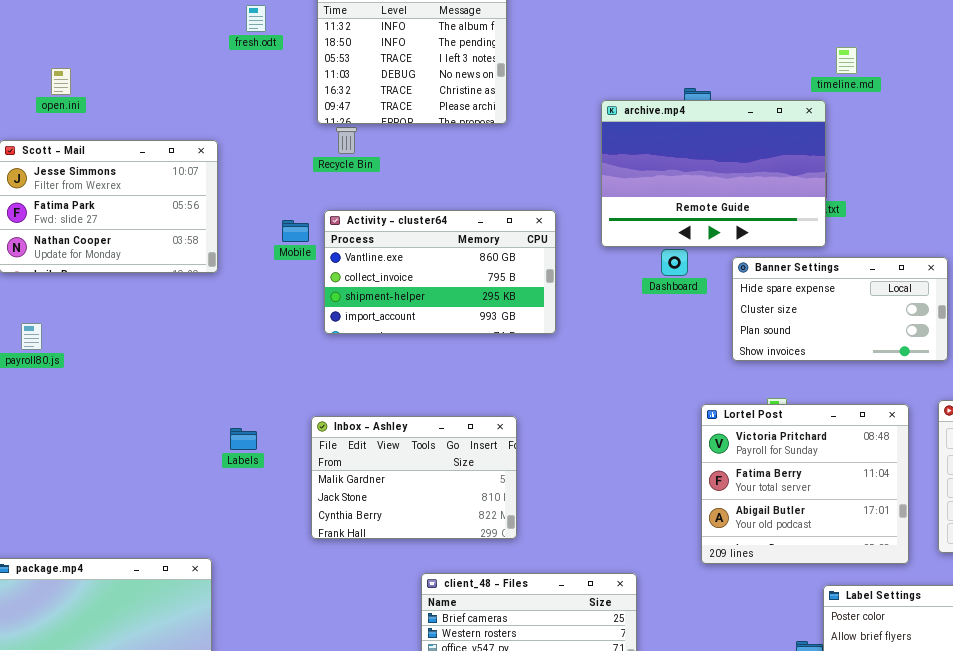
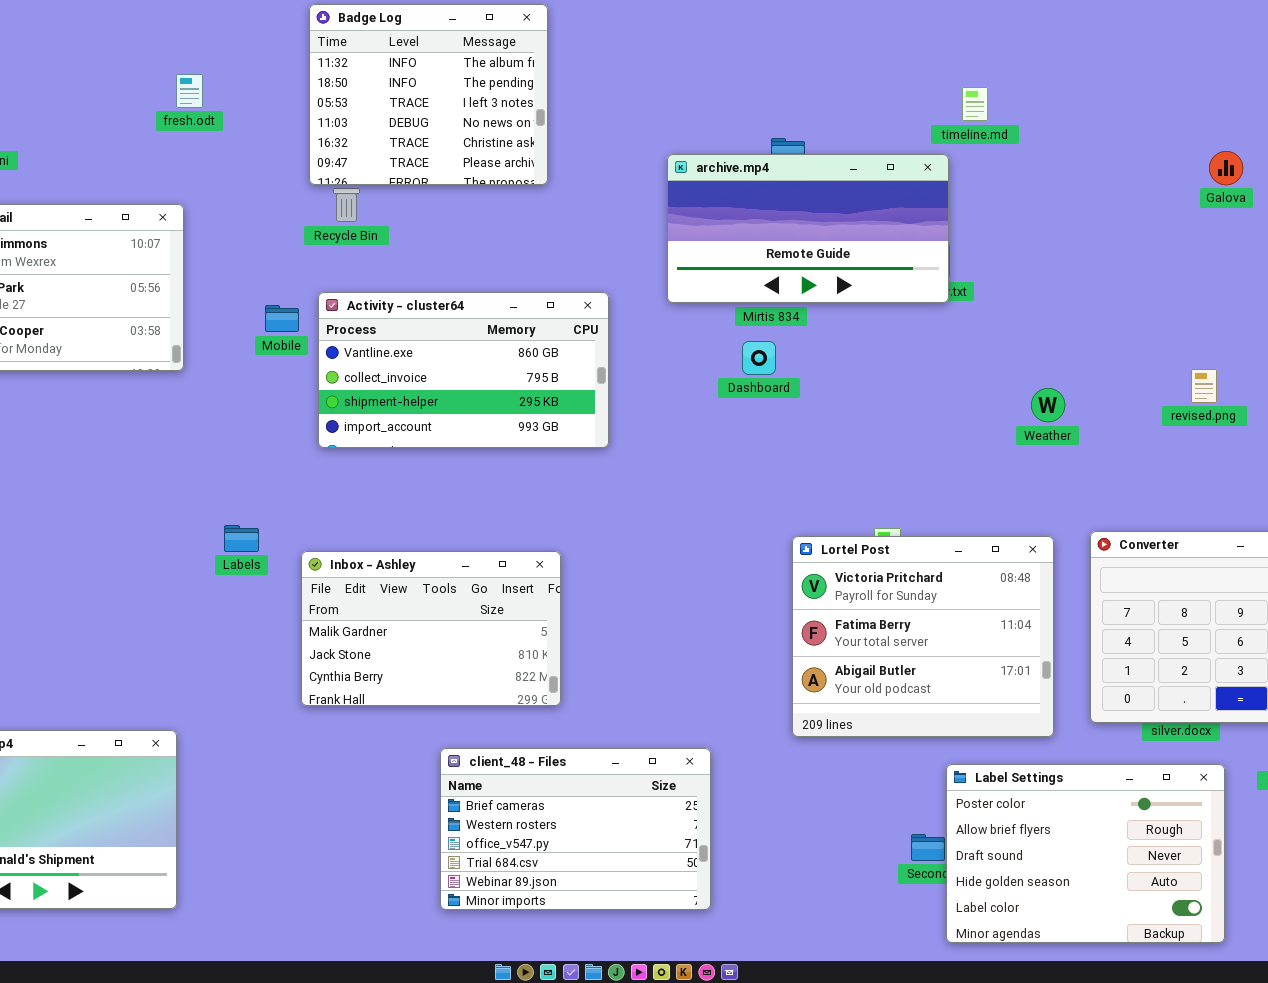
fresh.odt: [246,5,266,32] -> [176,74,203,108], moved
archive.mp4: [601,100,826,247] -> [667,154,949,303], resized
Banner Settings: [732,257,948,361] -> none, closed
Labels: [230,428,257,450] -> [224,525,259,552], moved

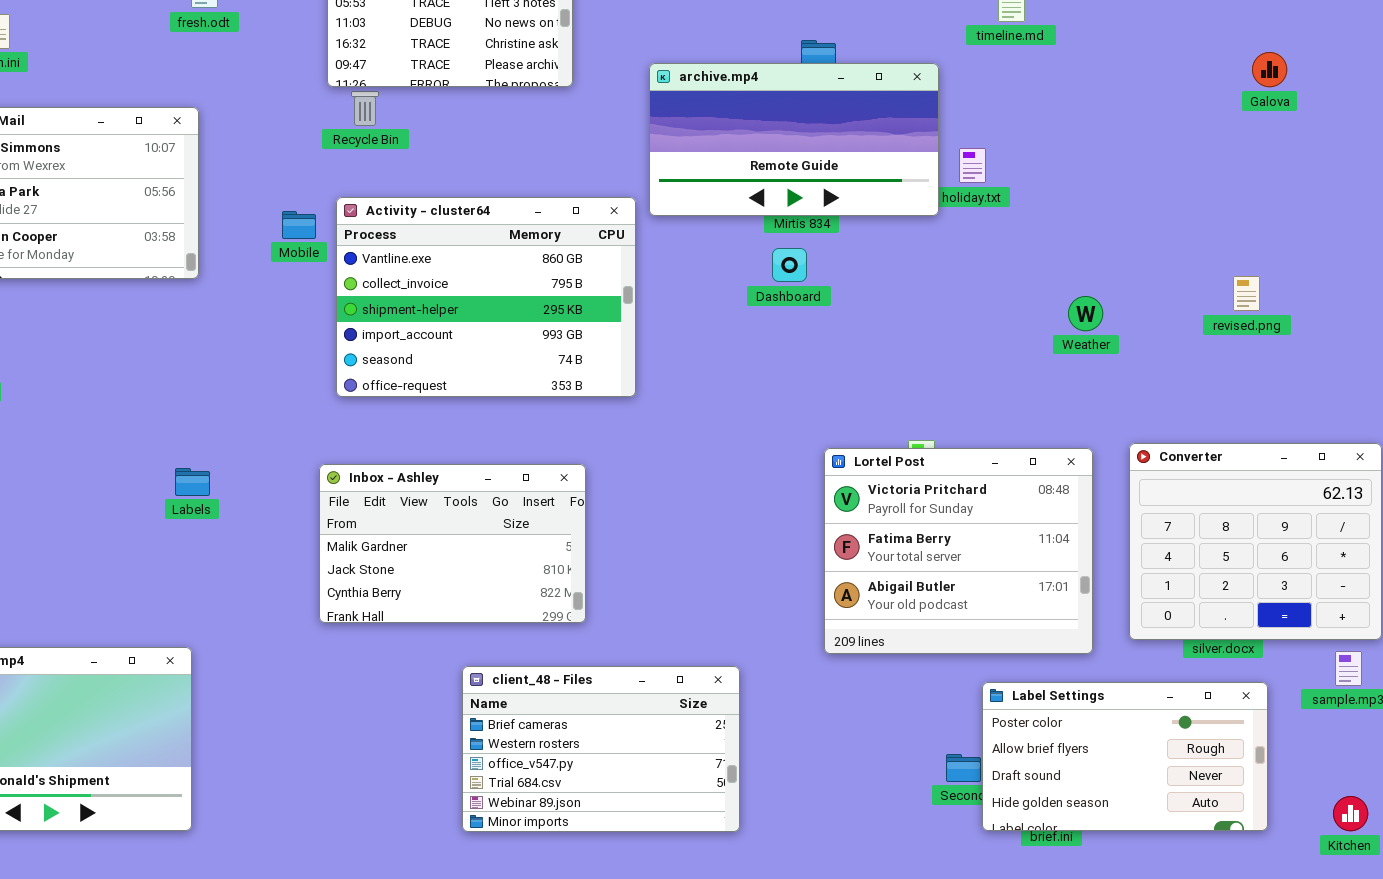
archive.mp4: [667,154,949,303] -> [649,63,939,216], moved
Activity - cluster64: [318,292,609,448] -> [336,197,636,397], resized
Labels: [224,525,259,552] -> [175,468,210,496], moved
Label Settings: [946,764,1225,943] -> [982,682,1268,831], resized

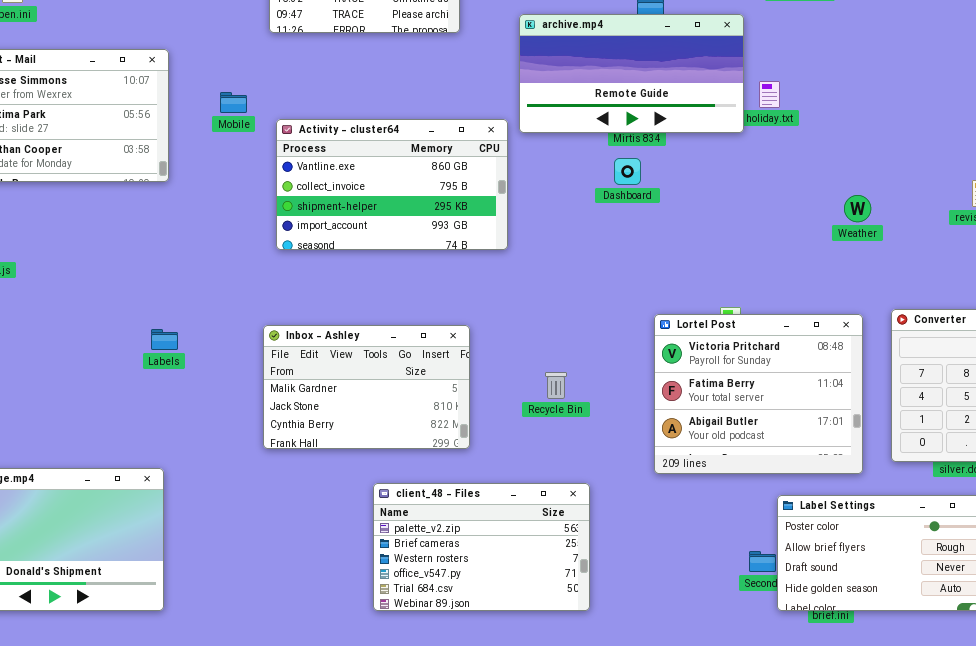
Recycle Bin: [351,91,379,126] -> [545,372,567,399], moved
Activity - cluster64: [336,197,636,397] -> [276,119,508,250], resized
Mobile: [282,211,316,239] -> [220,92,247,113], moved
client_48 - Files: [462,666,740,832] -> [373,483,590,611], scrolled up 1 row

